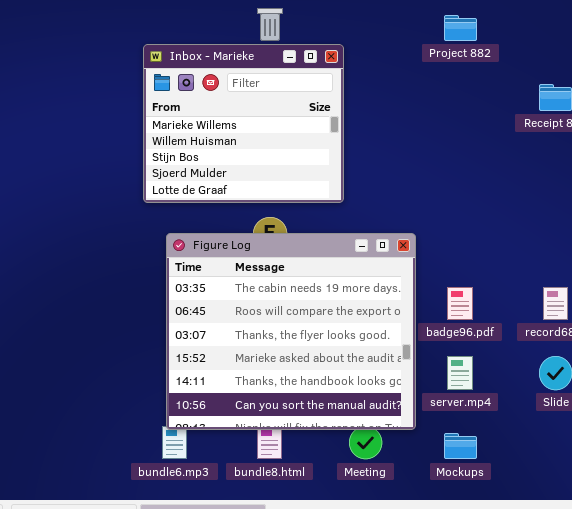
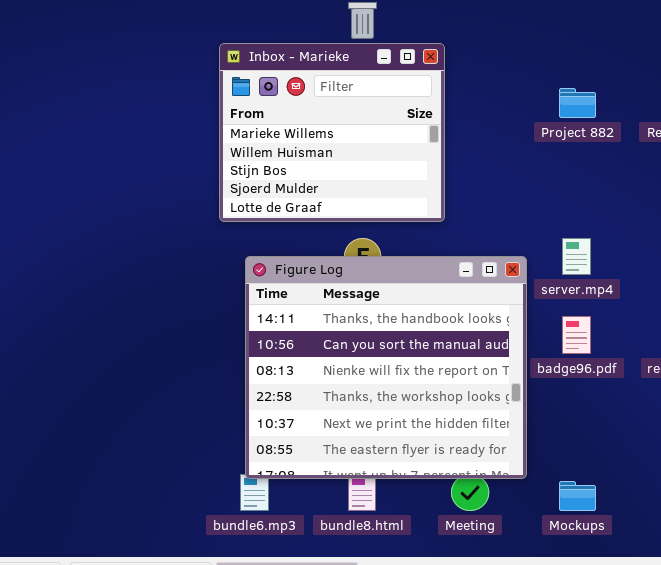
Project 882: [444,15,477,41] -> [559,88,596,118], moved
Figure Log: [166,233,416,430] -> [245,256,527,479], scrolled down 4 rows
server.mp4: [447,356,473,390] -> [562,238,591,275], moved

